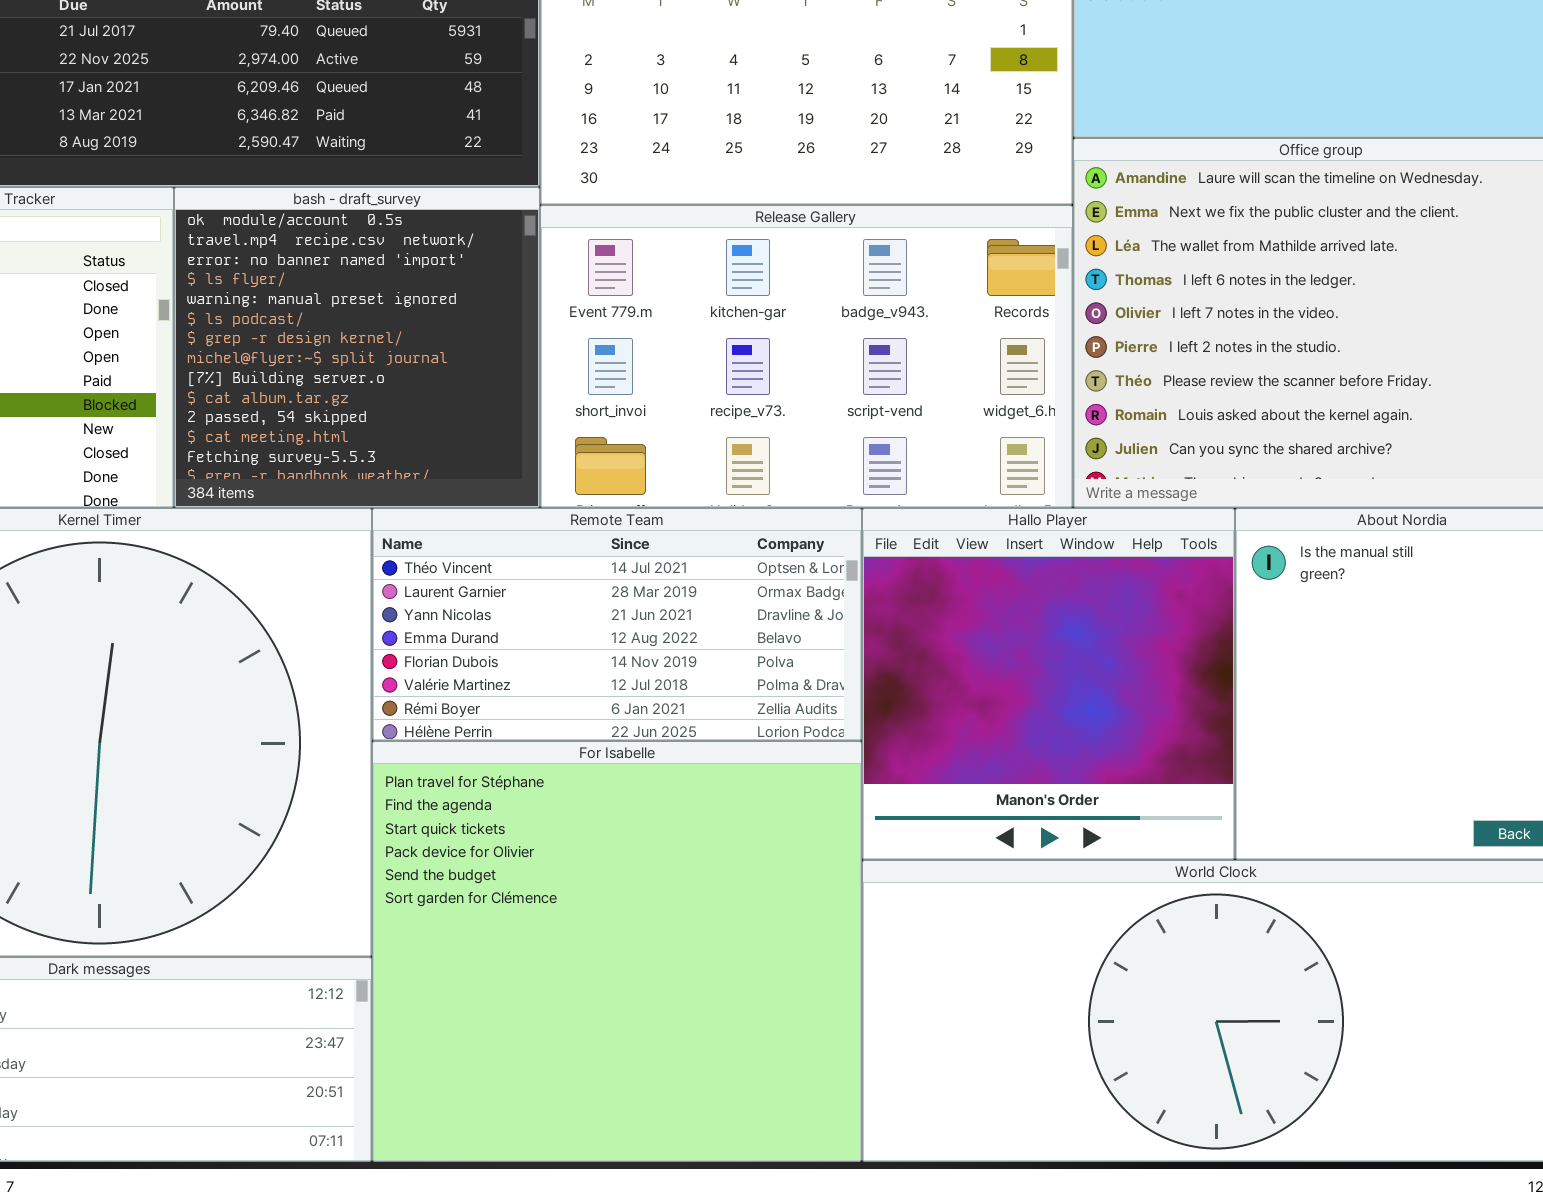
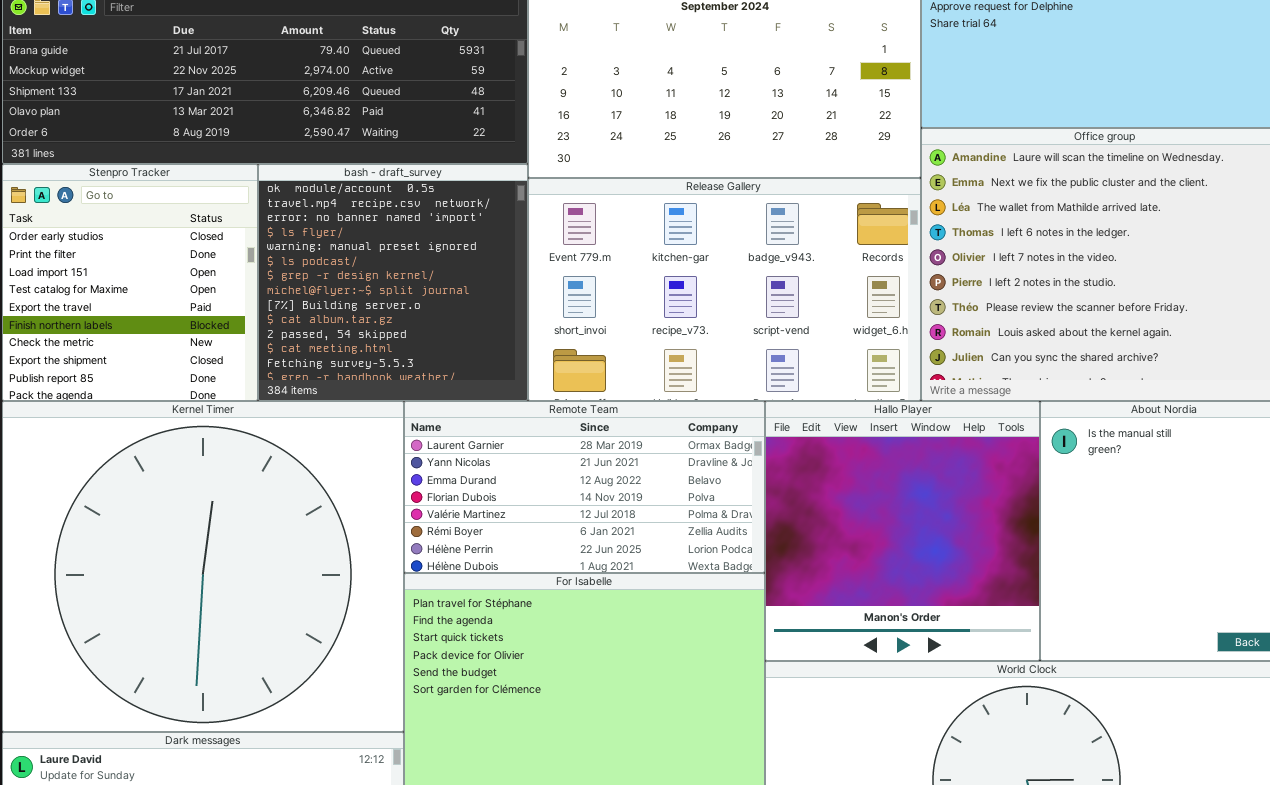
Remote Team: [372,508,862,741] -> [404,401,765,573], scrolled down 1 row

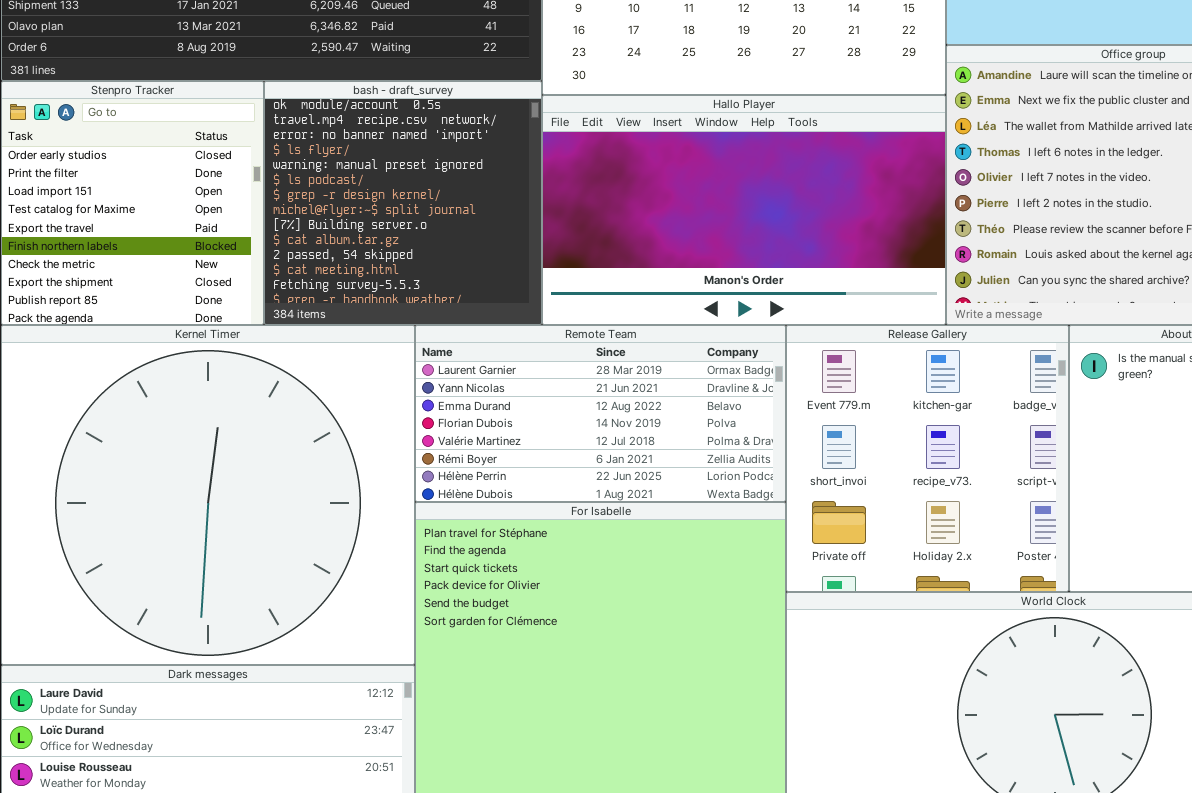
Release Gallery: [528,178,921,401] -> [786,325,1069,592], moved, resized
Hallo Player: [765,401,1040,661] -> [542,95,946,325], moved, resized

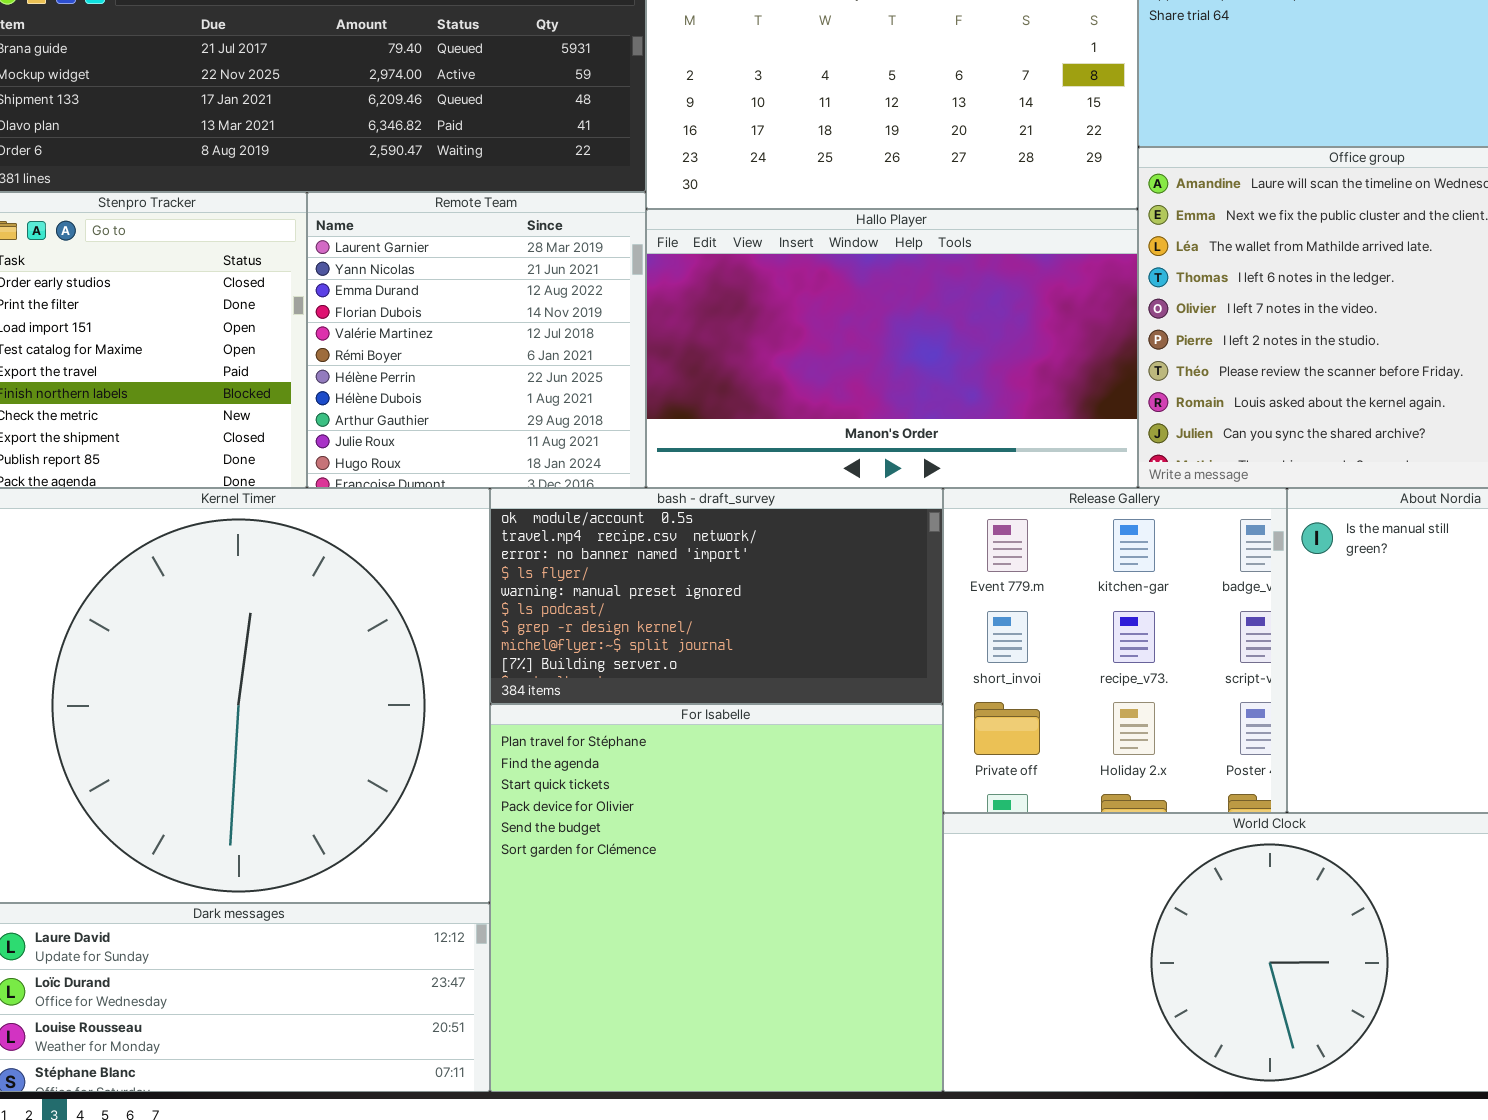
bash - draft_survey: [264,81,542,325] -> [490,488,943,704], moved, resized
Remote Team: [415,325,786,502] -> [307,192,646,488], moved, resized

